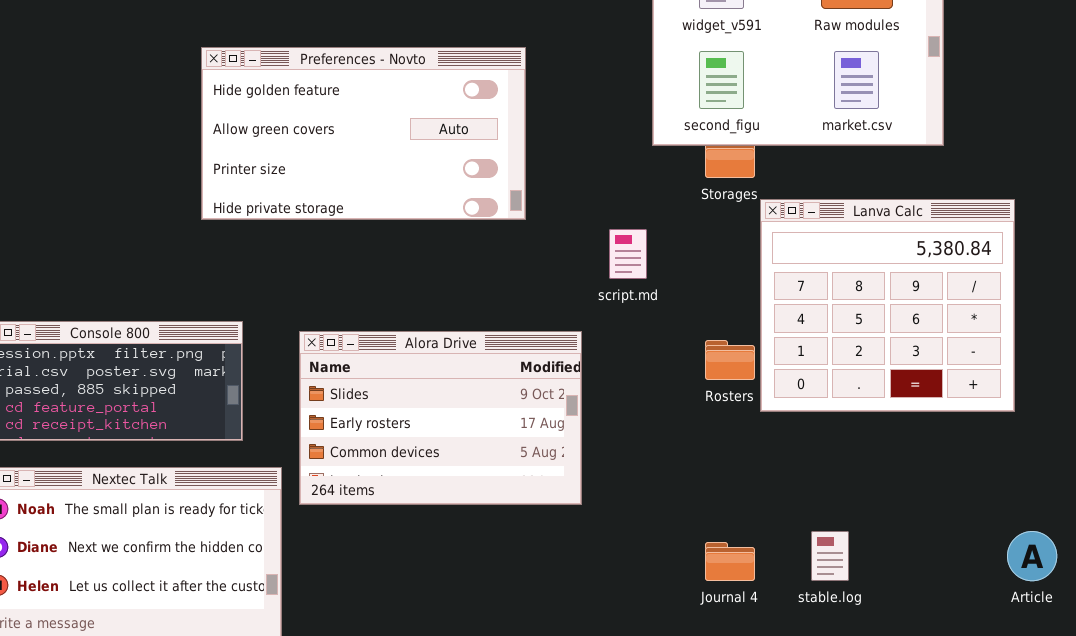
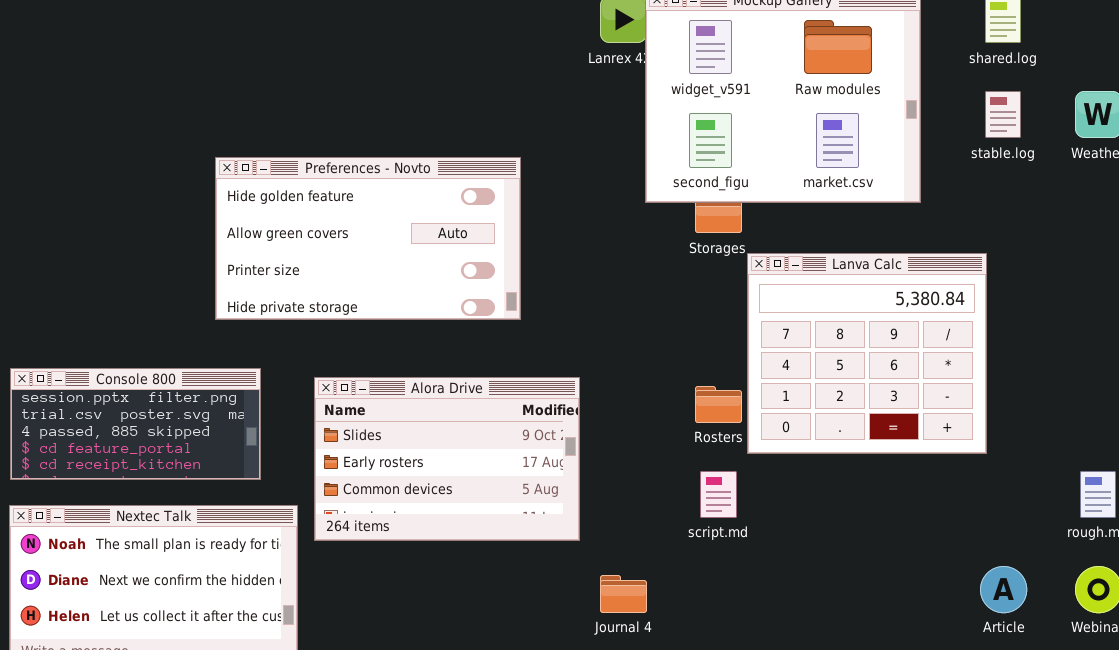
Preferences - Novto: [201,47,526,220] -> [215,157,521,320], moved
script.md: [609,229,647,279] -> [700,471,737,518], moved
stable.log: [811,531,849,581] -> [985,91,1021,138], moved
Journal 4: [705,542,755,581] -> [600,575,647,613], moved

